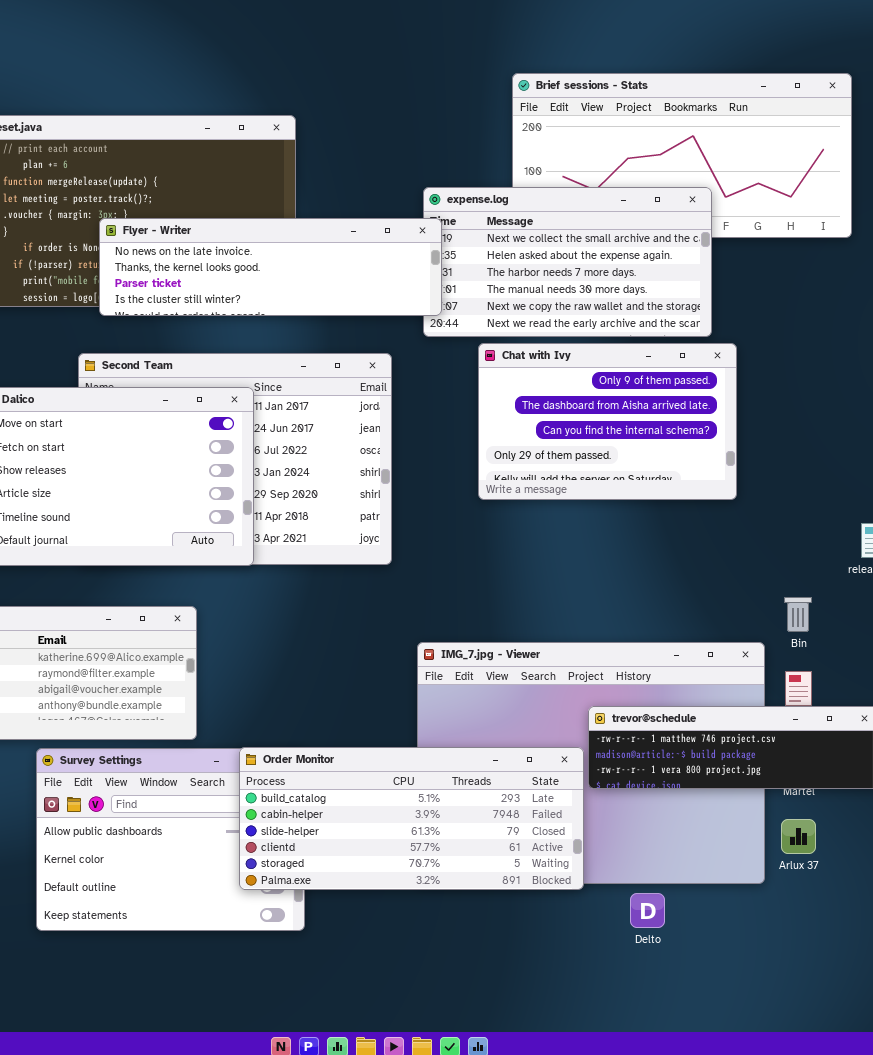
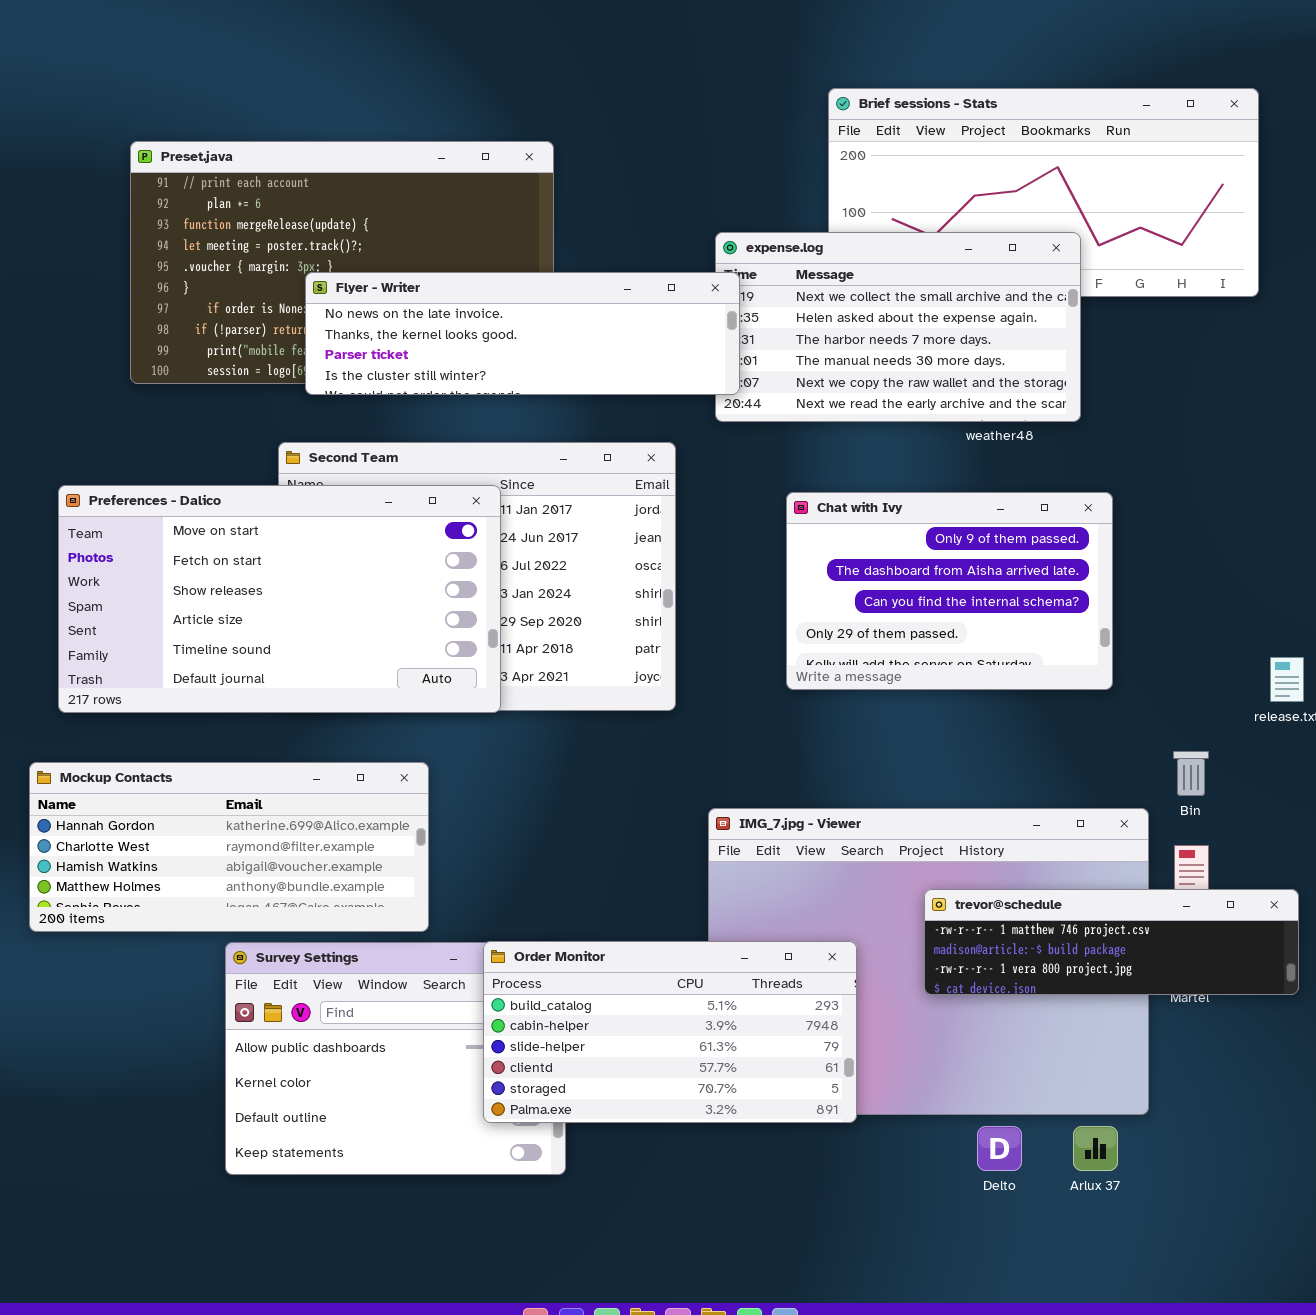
Chat with Ivy: [478,343,737,500] -> [786,492,1113,690], moved
Order Monitor: [239,747,584,890] -> [483,941,857,1123], resized
Arlux 37: [781,819,816,854] -> [1073,1126,1118,1171], moved

